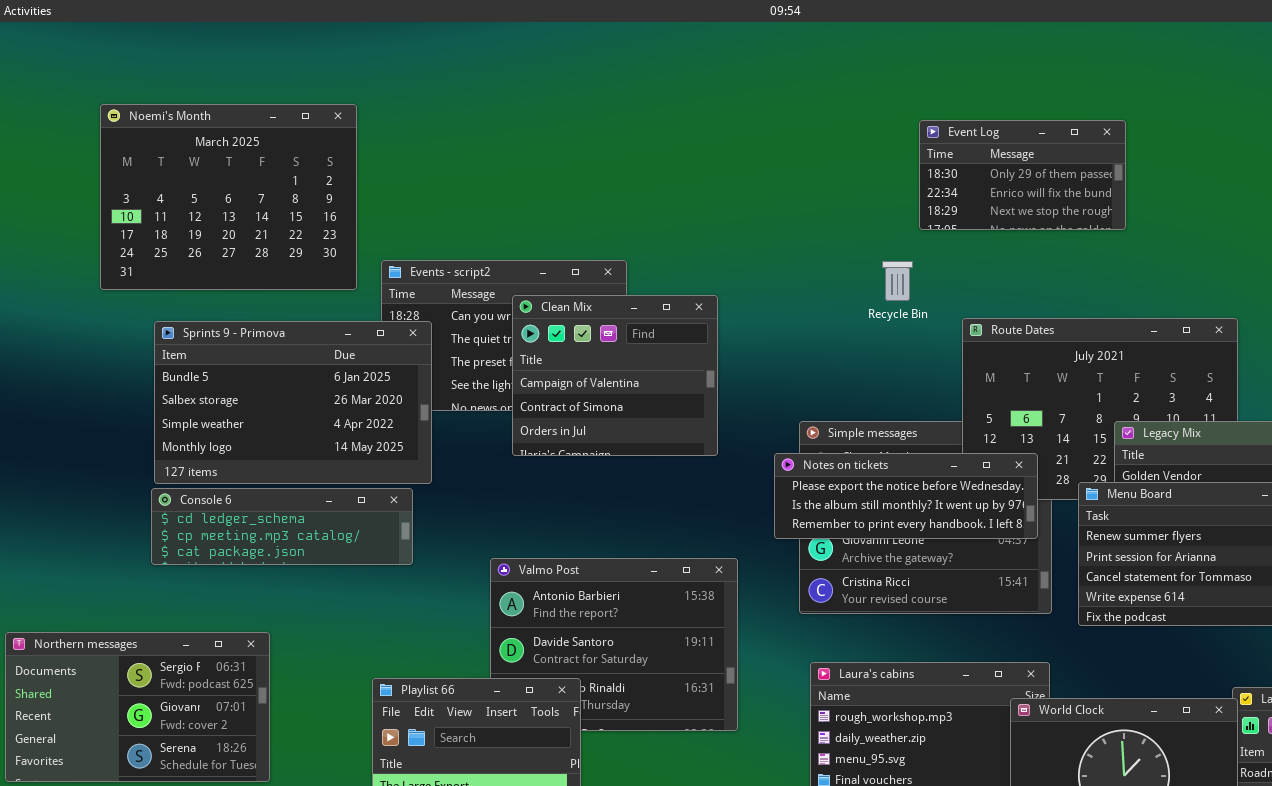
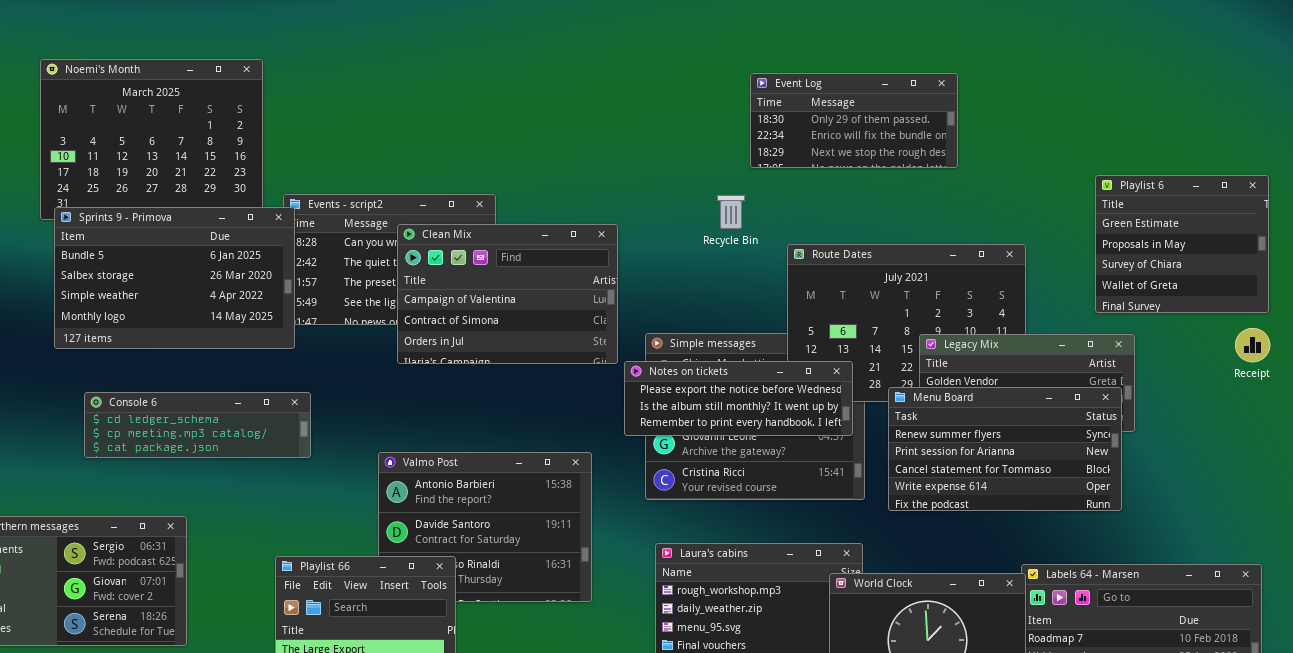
Event Log: [919,120,1126,230] -> [750,73,958,168], resized
Clean Mix: [512,295,718,456] -> [397,224,618,364], resized
Sprints 9 - Primova: [154,321,432,484] -> [54,207,295,349], moved

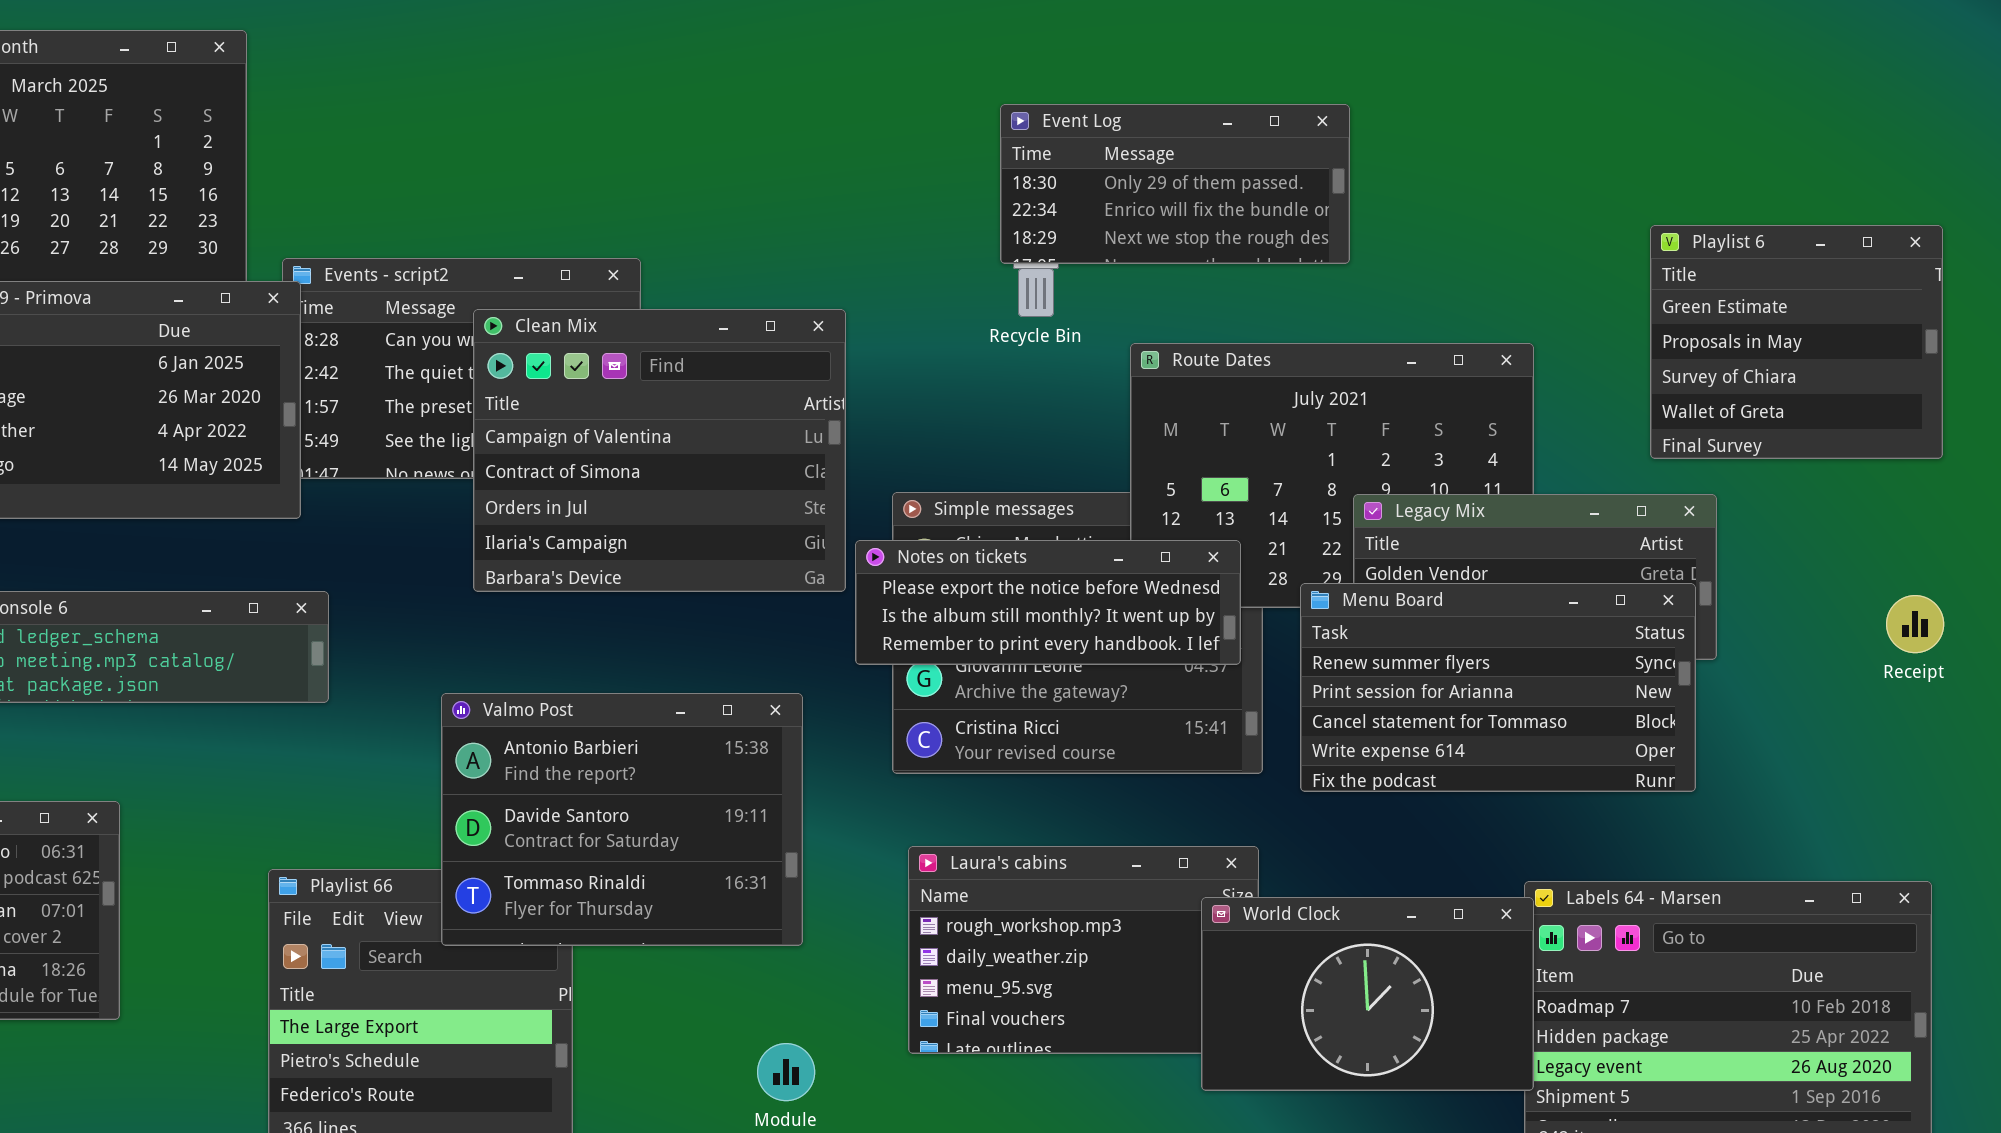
Event Log: [750,73,958,168] -> [1000,104,1350,264], moved
Clean Mix: [397,224,618,364] -> [473,309,846,592], resized
Receipt: [1235,328,1270,362] -> [1886,595,1944,653], moved
Valmo Post: [378,452,592,602] -> [441,693,803,946], raised

